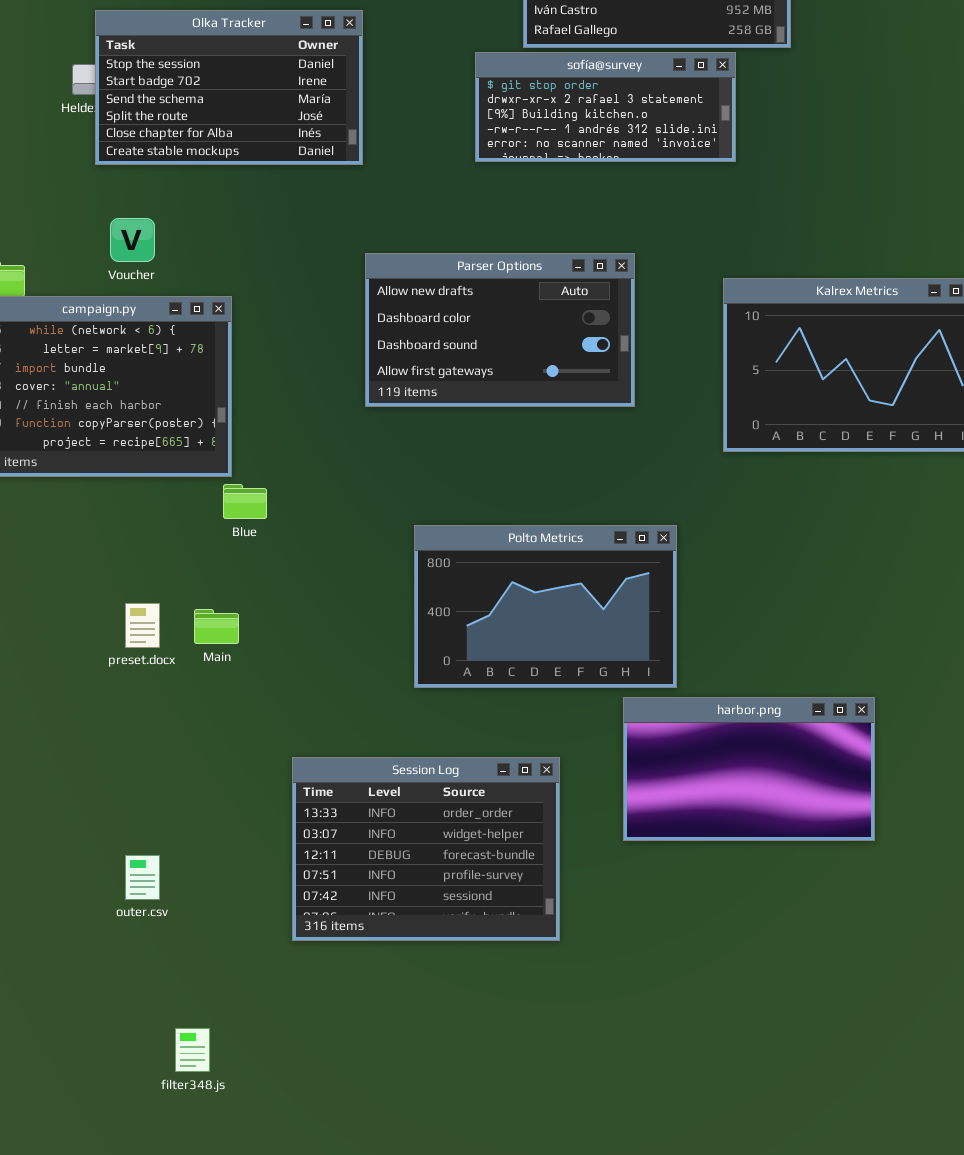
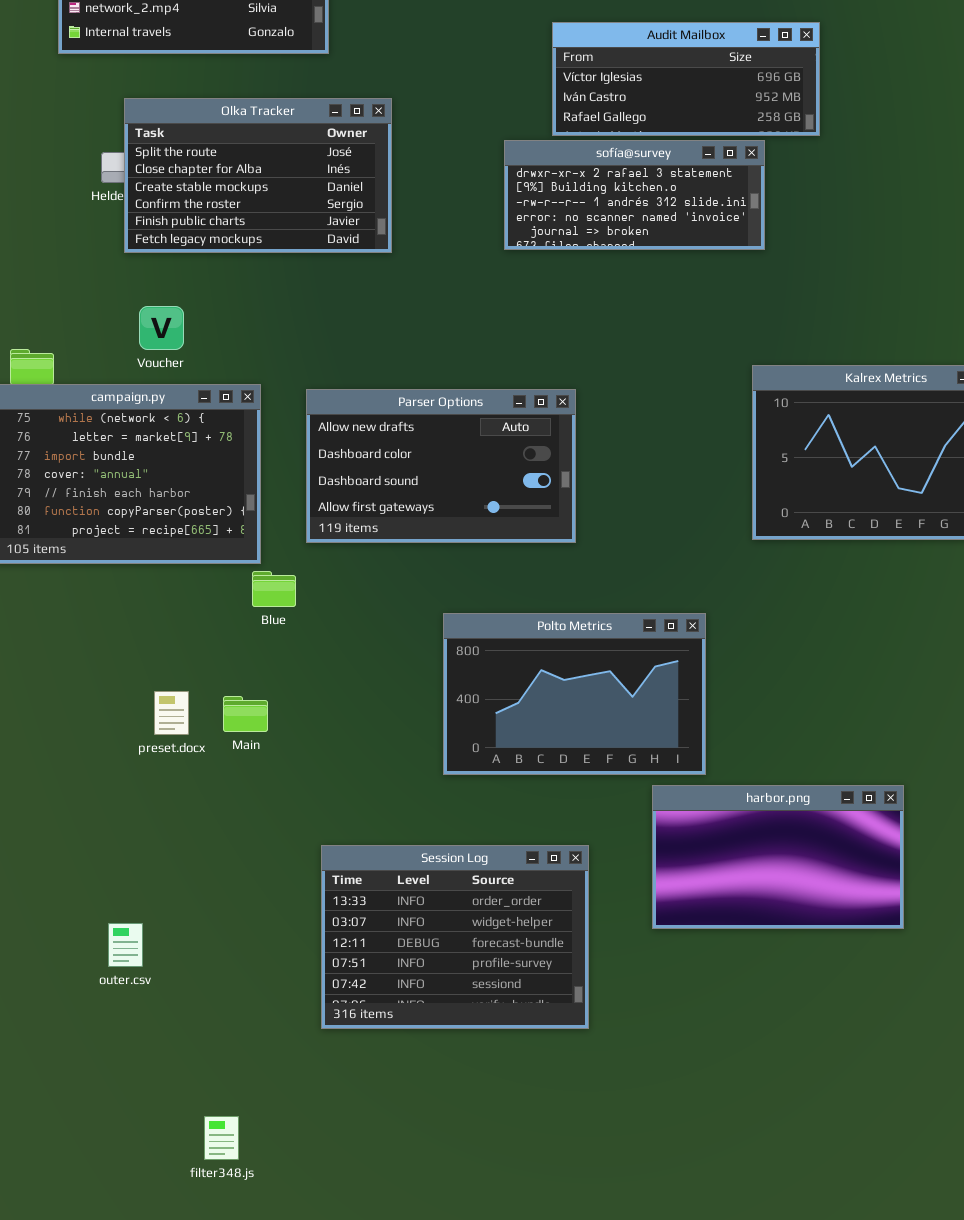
Olka Tracker: [95,10,363,165] -> [124,98,392,253], scrolled down 3 rows
sofía@survey: [475,52,736,162] -> [504,140,765,250], scrolled down 1 row
Parser Options: [365,253,635,407] -> [306,389,576,543], moved
outer.csv: [125,855,160,900] -> [108,923,143,967], moved

